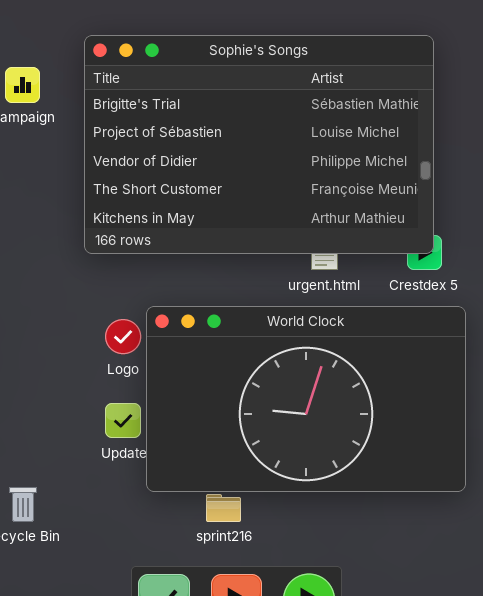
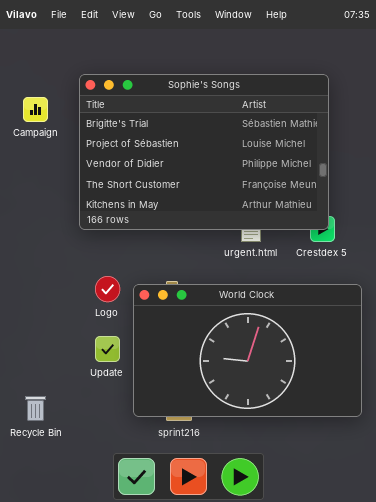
World Clock: [146,306,466,492] -> [133,284,362,417], moved

